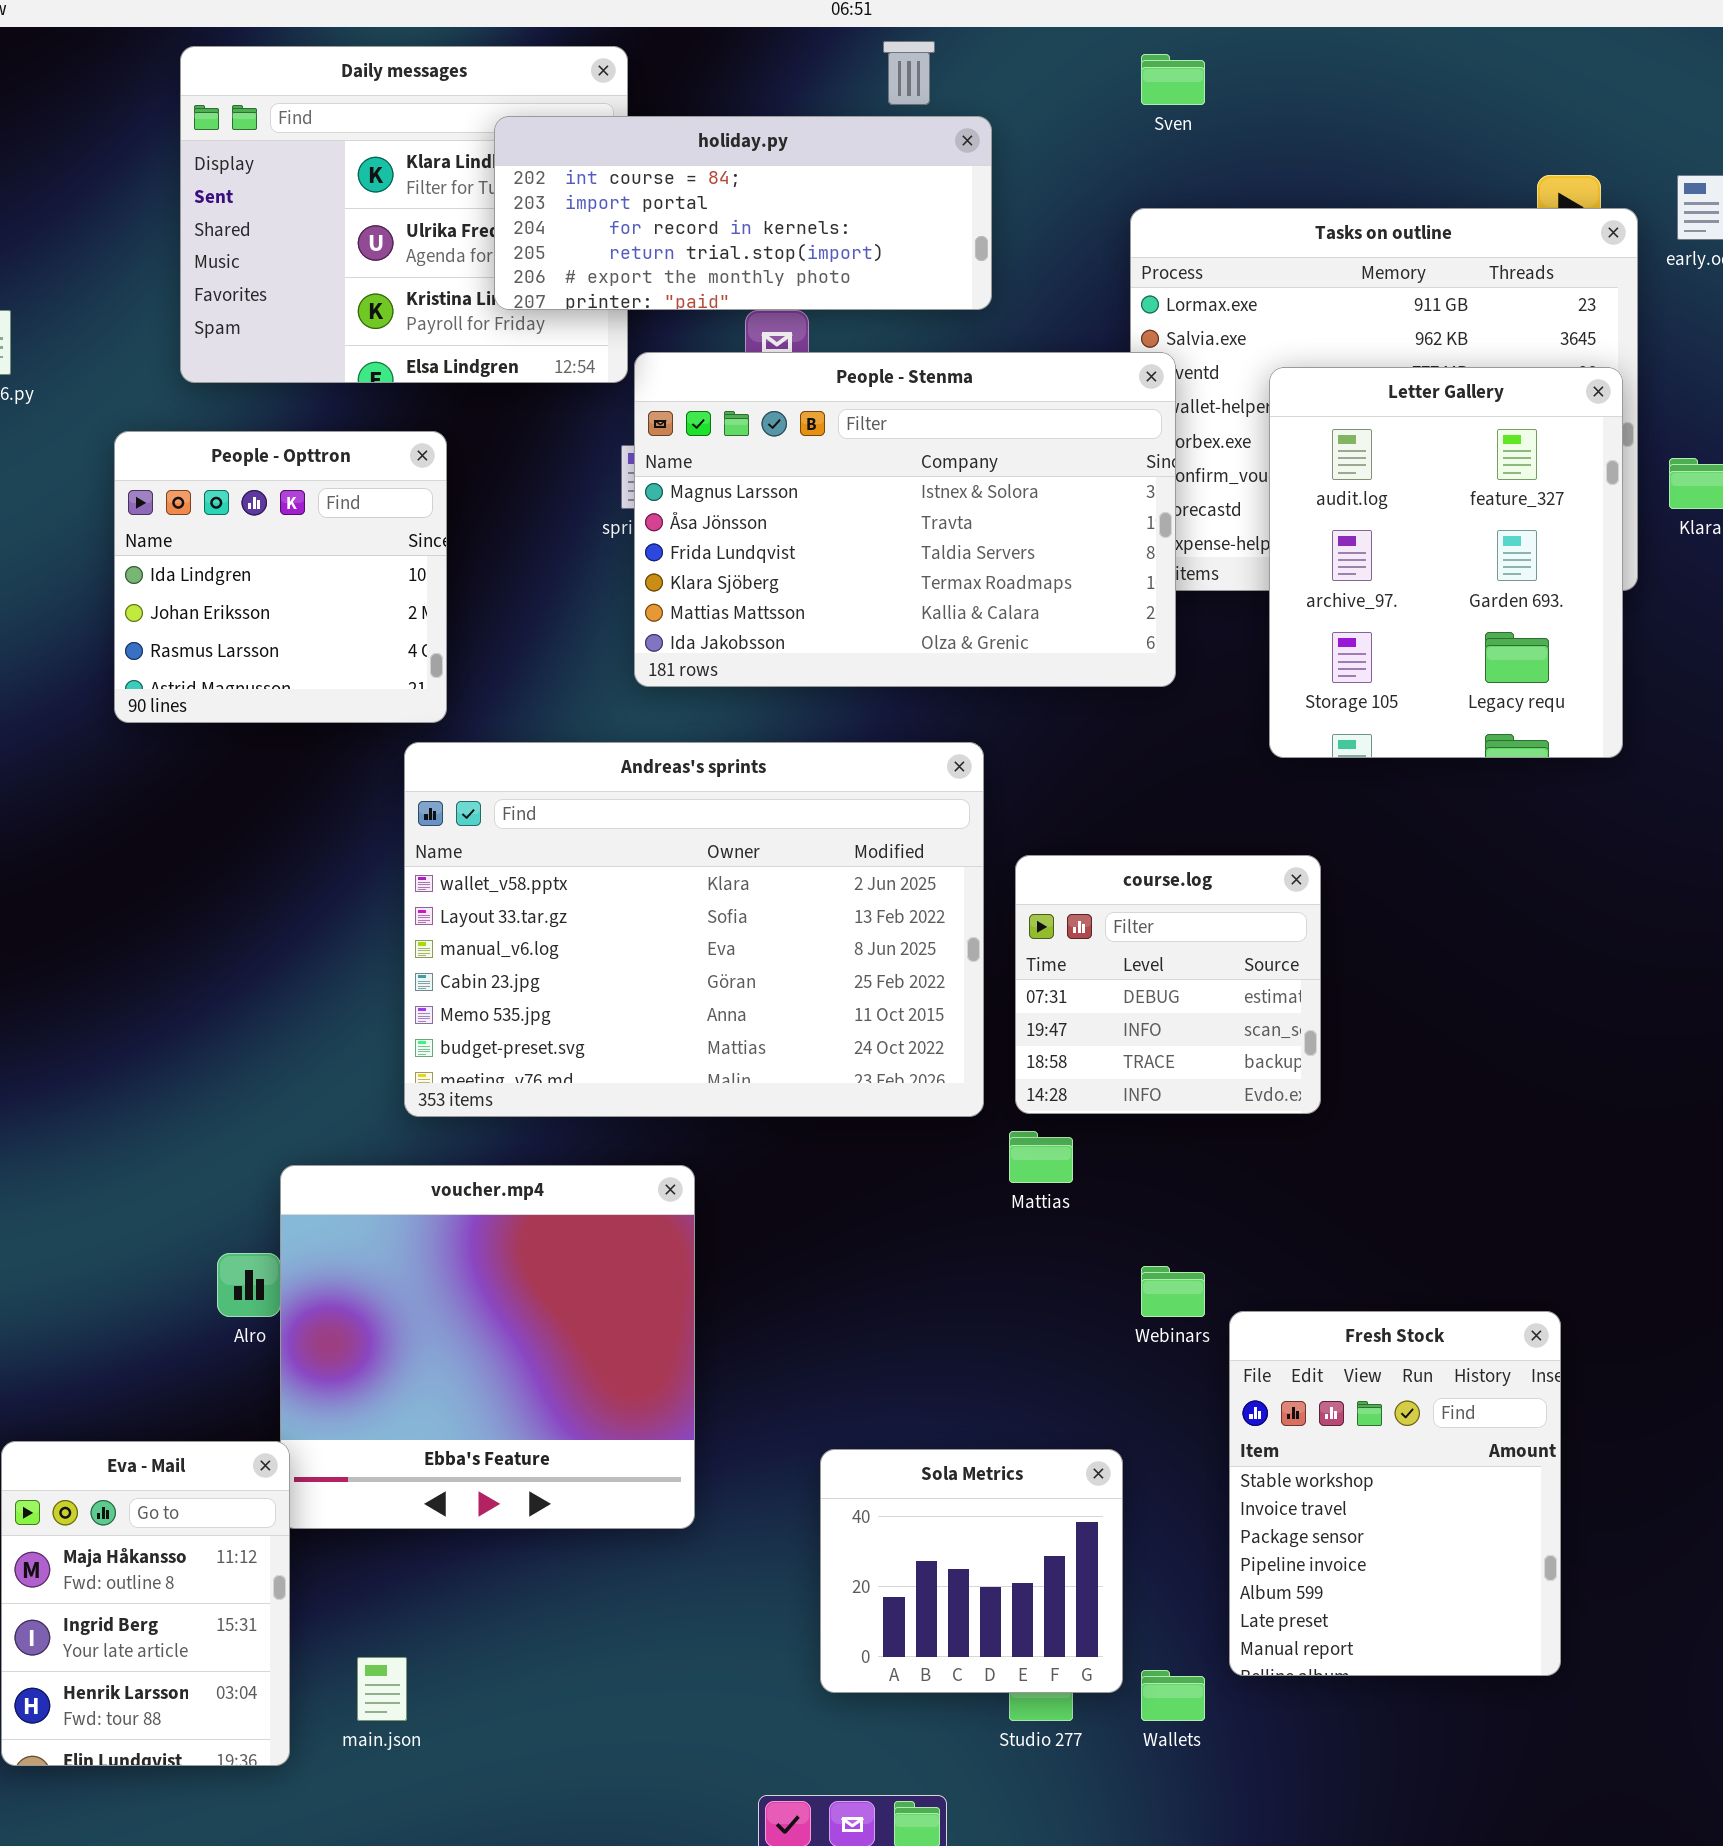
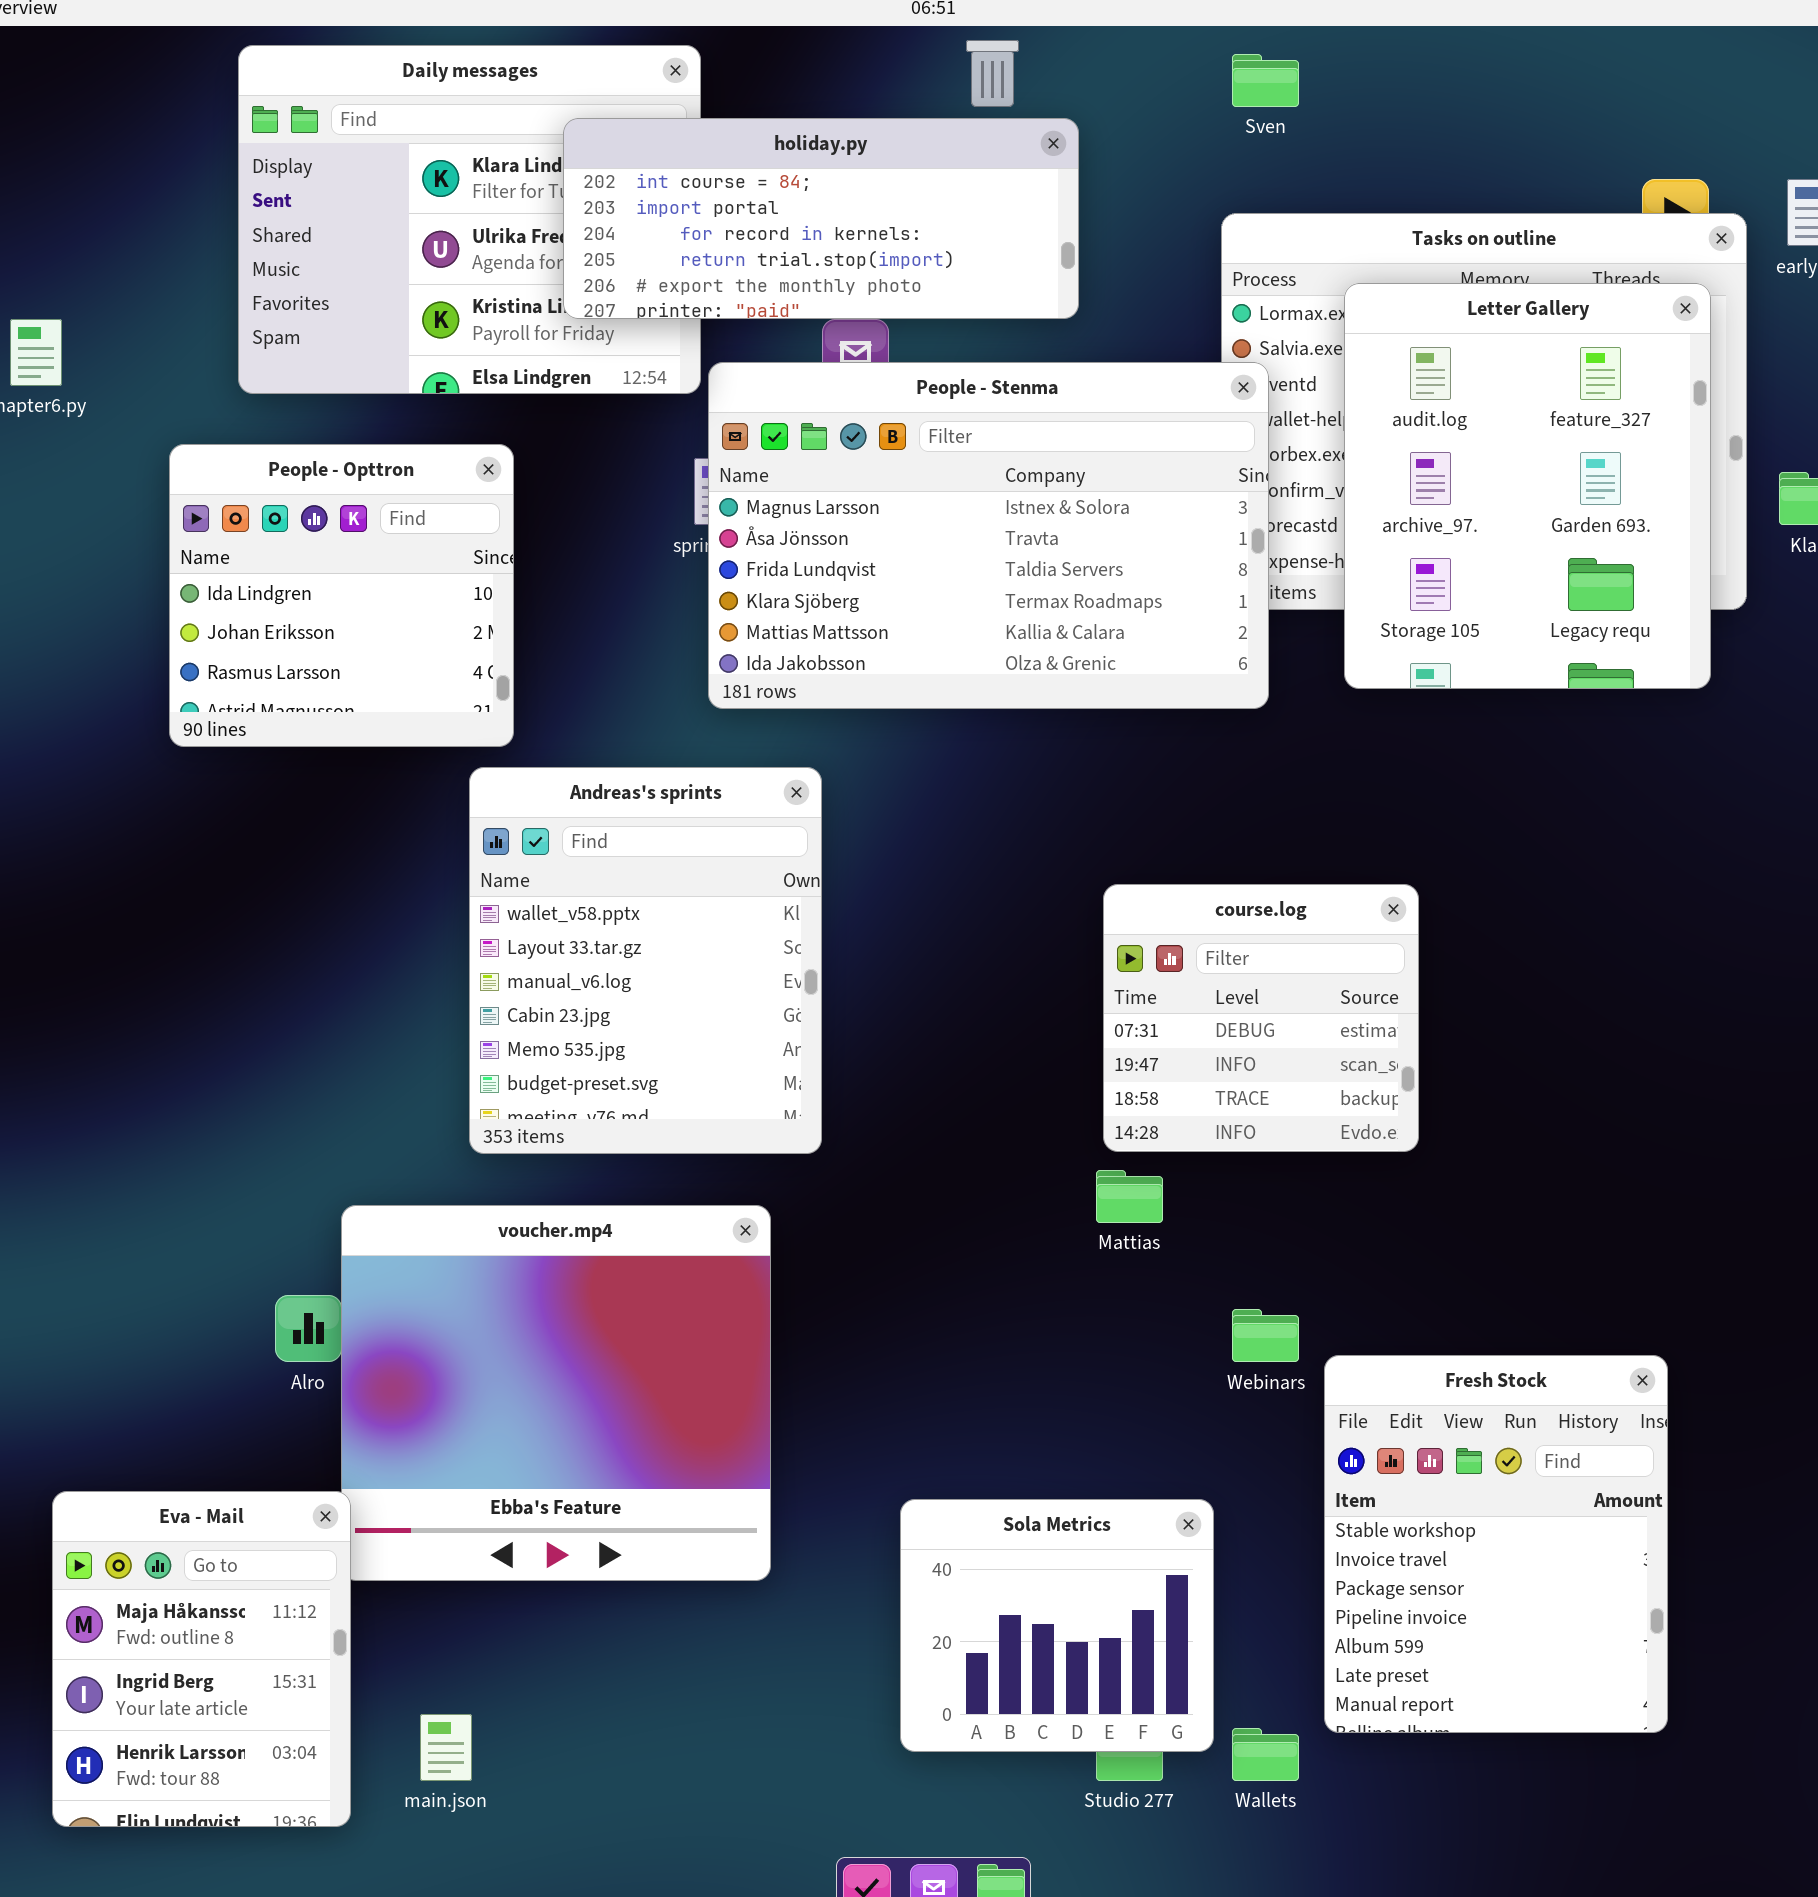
Letter Gallery: [1269,367,1623,758] -> [1344,283,1711,689], moved
Andreas's sprints: [404,742,984,1117] -> [469,767,822,1154], resized

